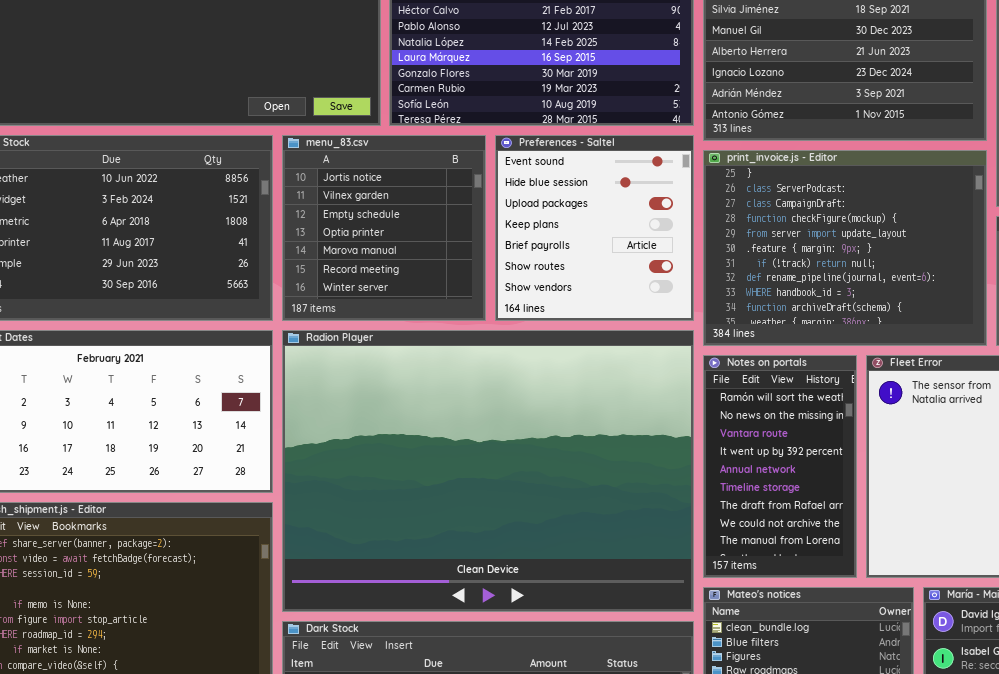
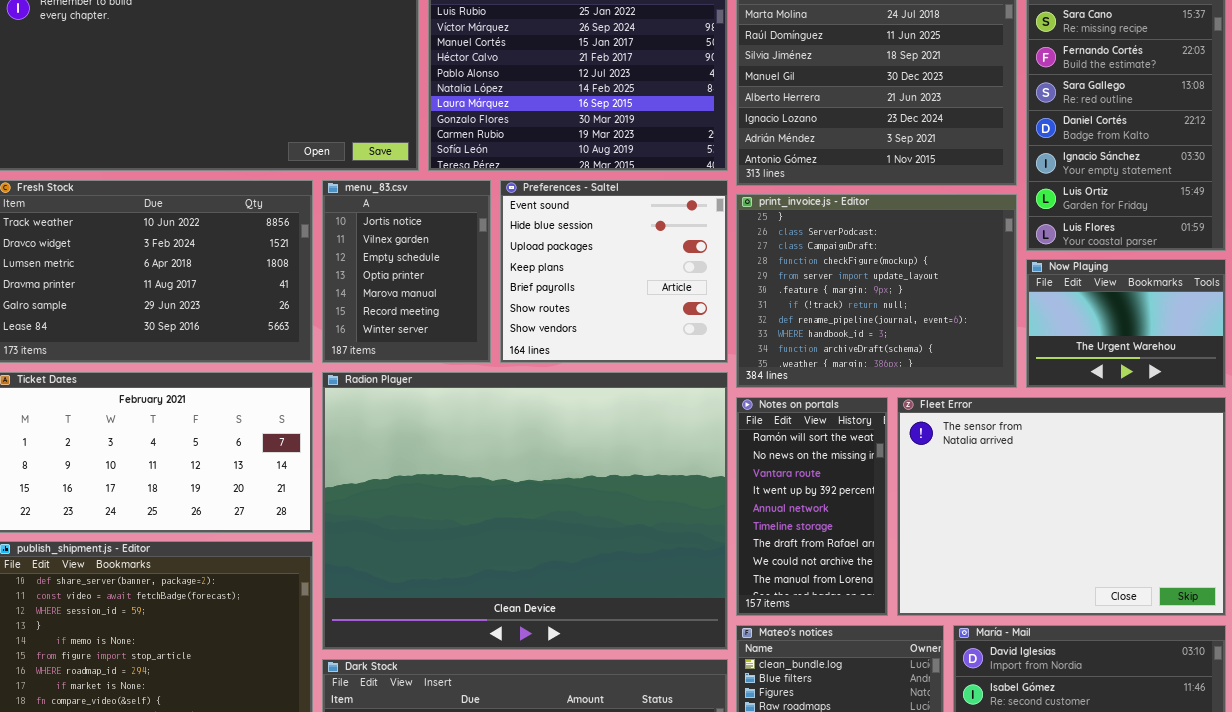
menu_83.csv: [282,135,486,321] -> [322,180,491,363], resized
Preferences - Saltel: [495,135,694,321] -> [500,180,728,363], resized

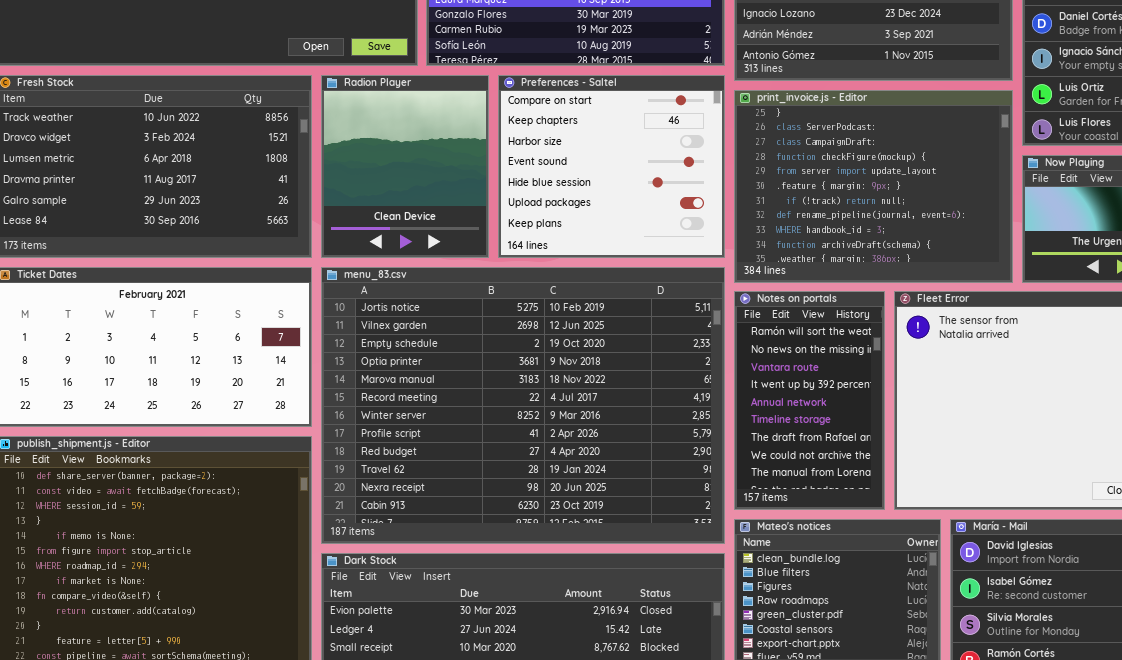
menu_83.csv: [322,180,491,363] -> [321,267,725,544], moved, resized
Preferences - Saltel: [500,180,728,363] -> [498,75,725,258], scrolled up 3 rows
Radion Player: [322,372,728,650] -> [321,75,489,258], moved, resized

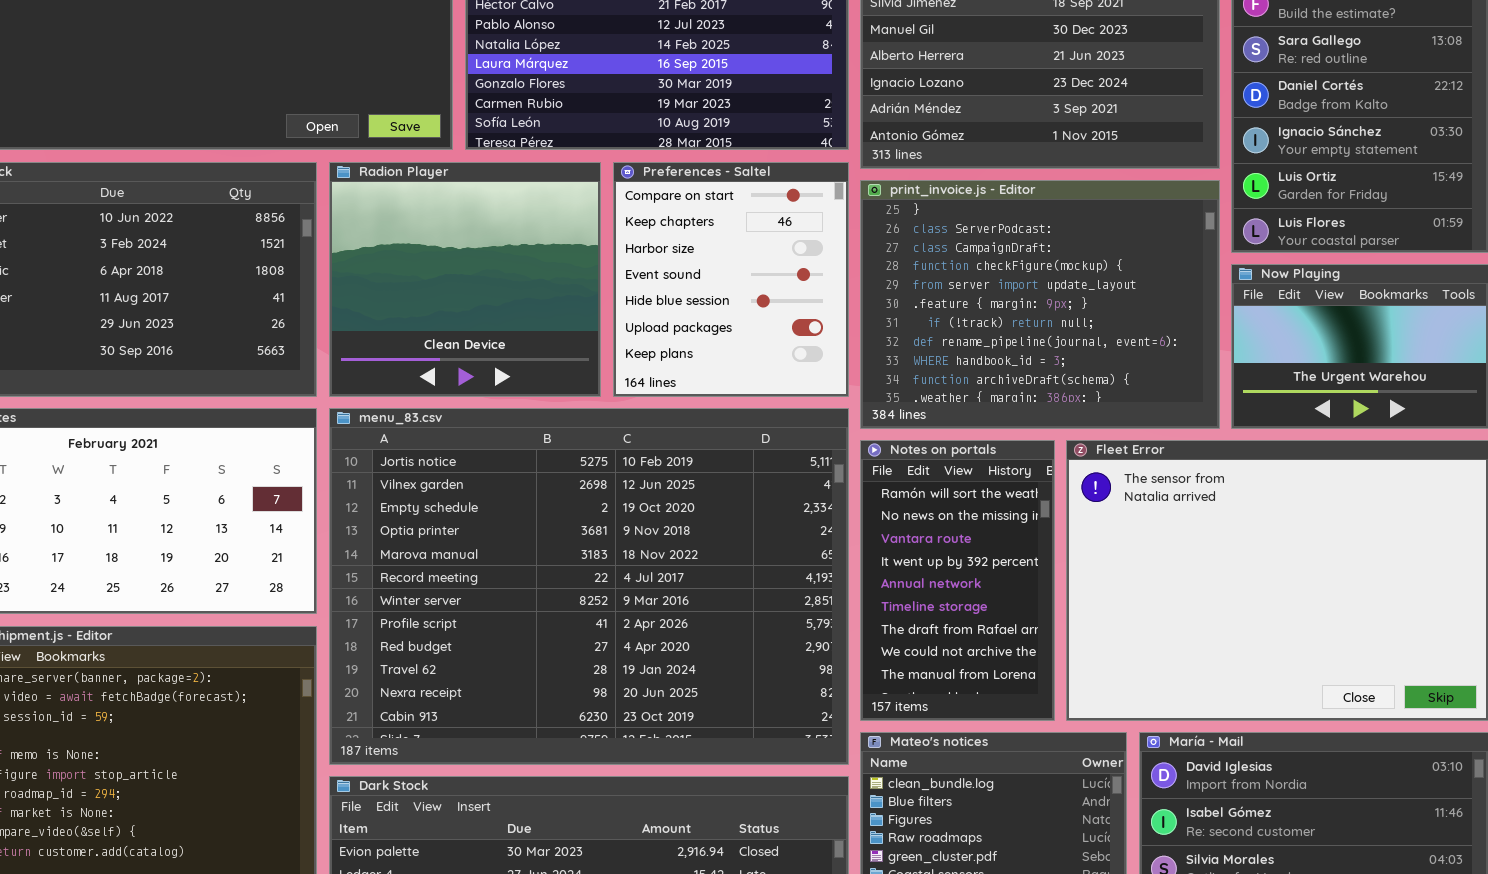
Radion Player: [321,75,489,258] -> [329,162,601,397], resized
Preferences - Saltel: [498,75,725,258] -> [613,162,849,397], resized

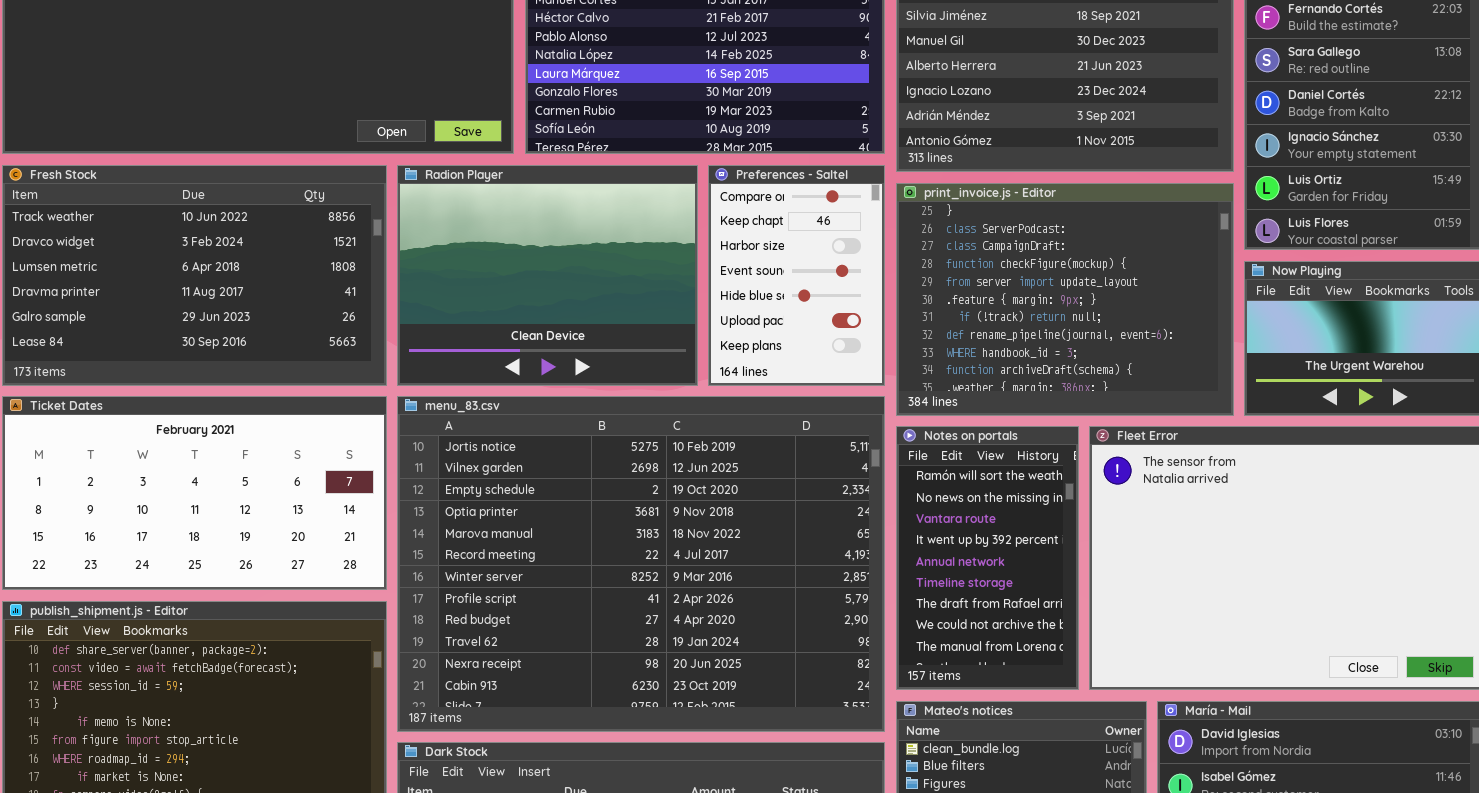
Radion Player: [329,162,601,397] -> [397,165,698,386], resized
Preferences - Saltel: [613,162,849,397] -> [708,165,885,386], resized

